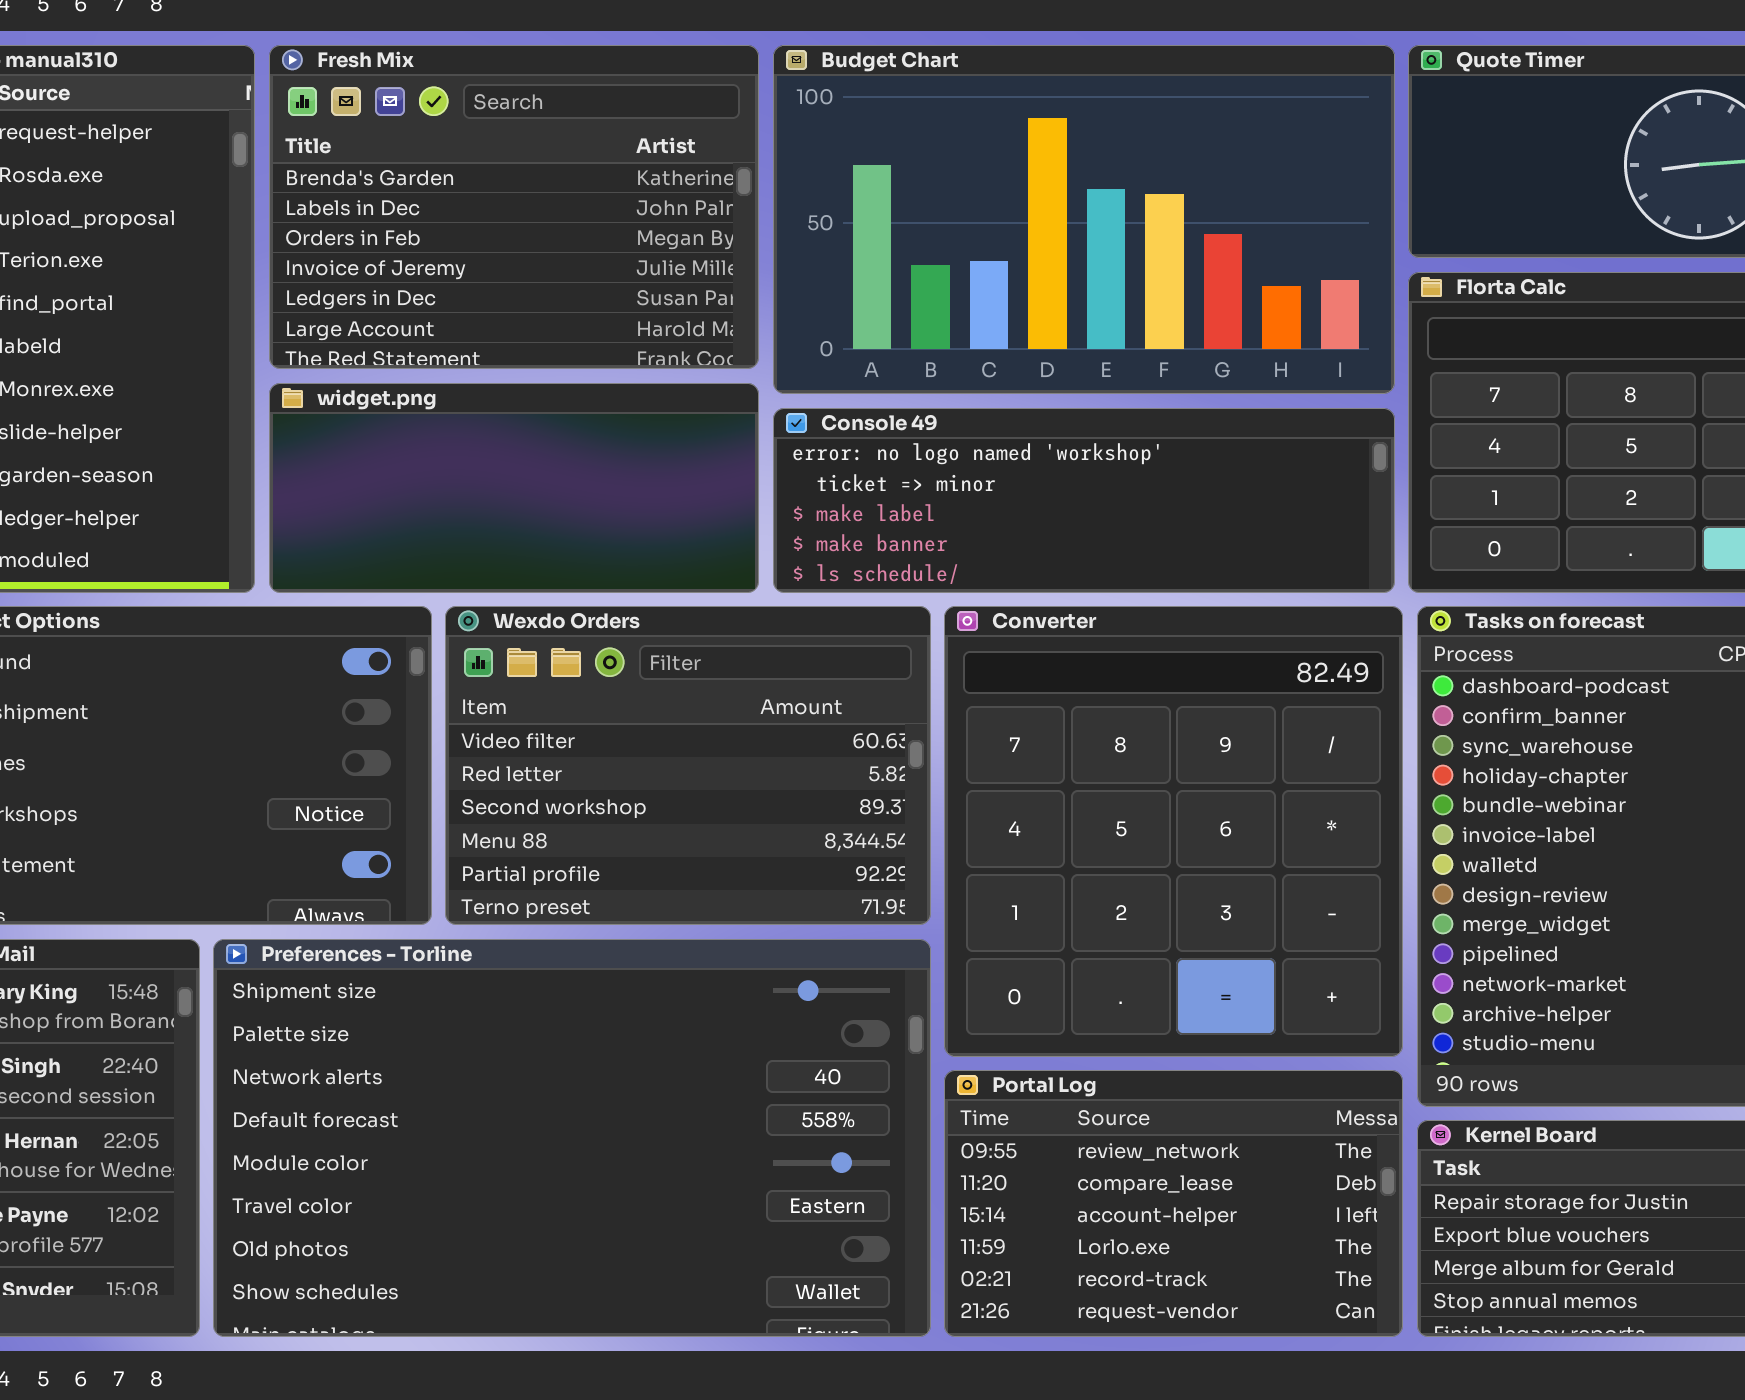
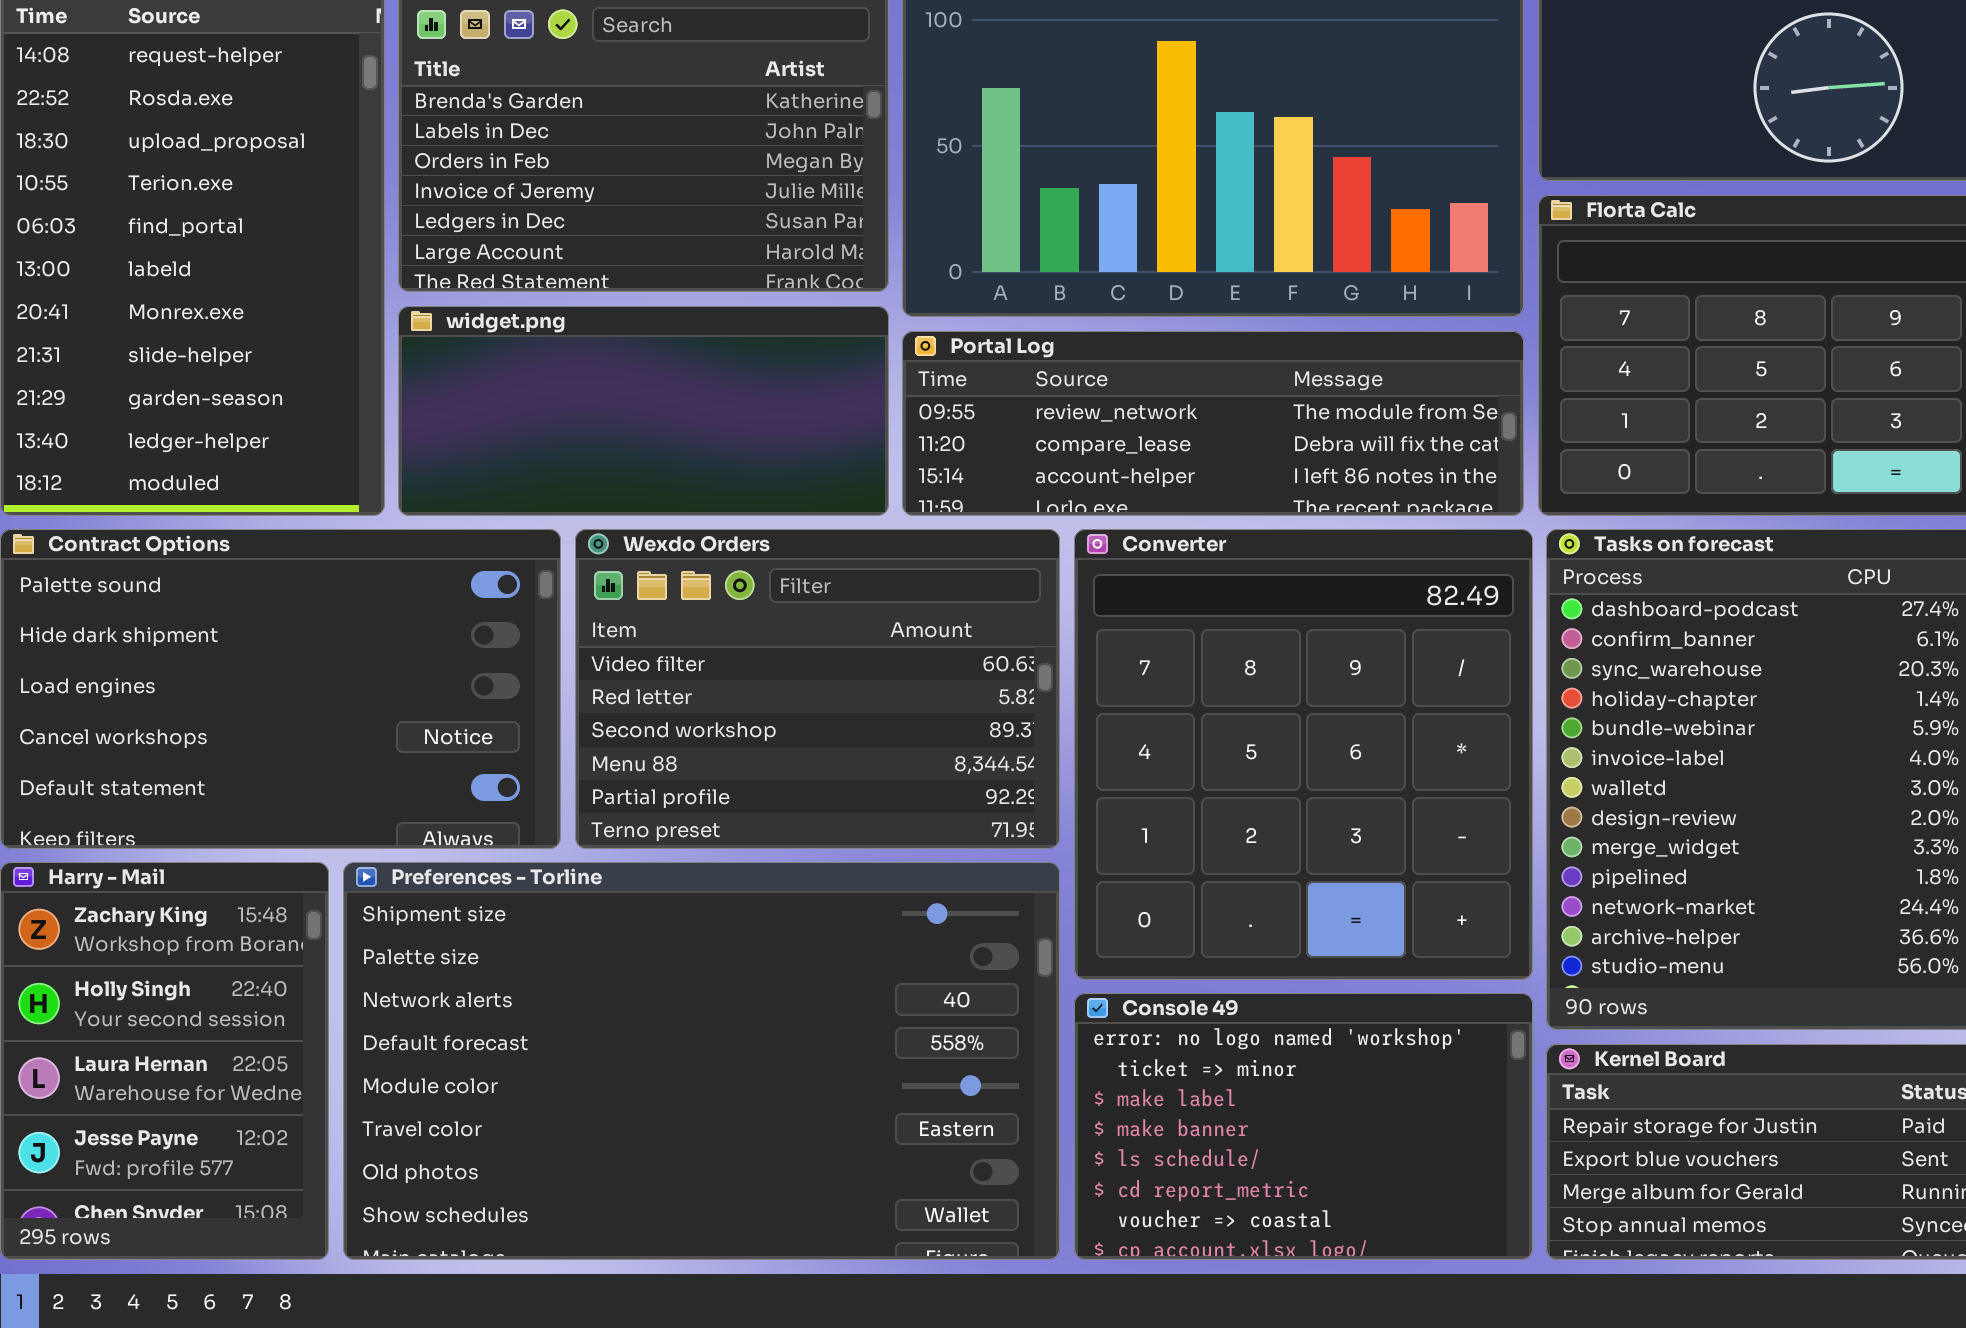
Console 49: [773,408,1395,593] -> [1074,993,1533,1260], moved, resized
Portal Log: [944,1070,1403,1337] -> [902,331,1524,516], moved, resized

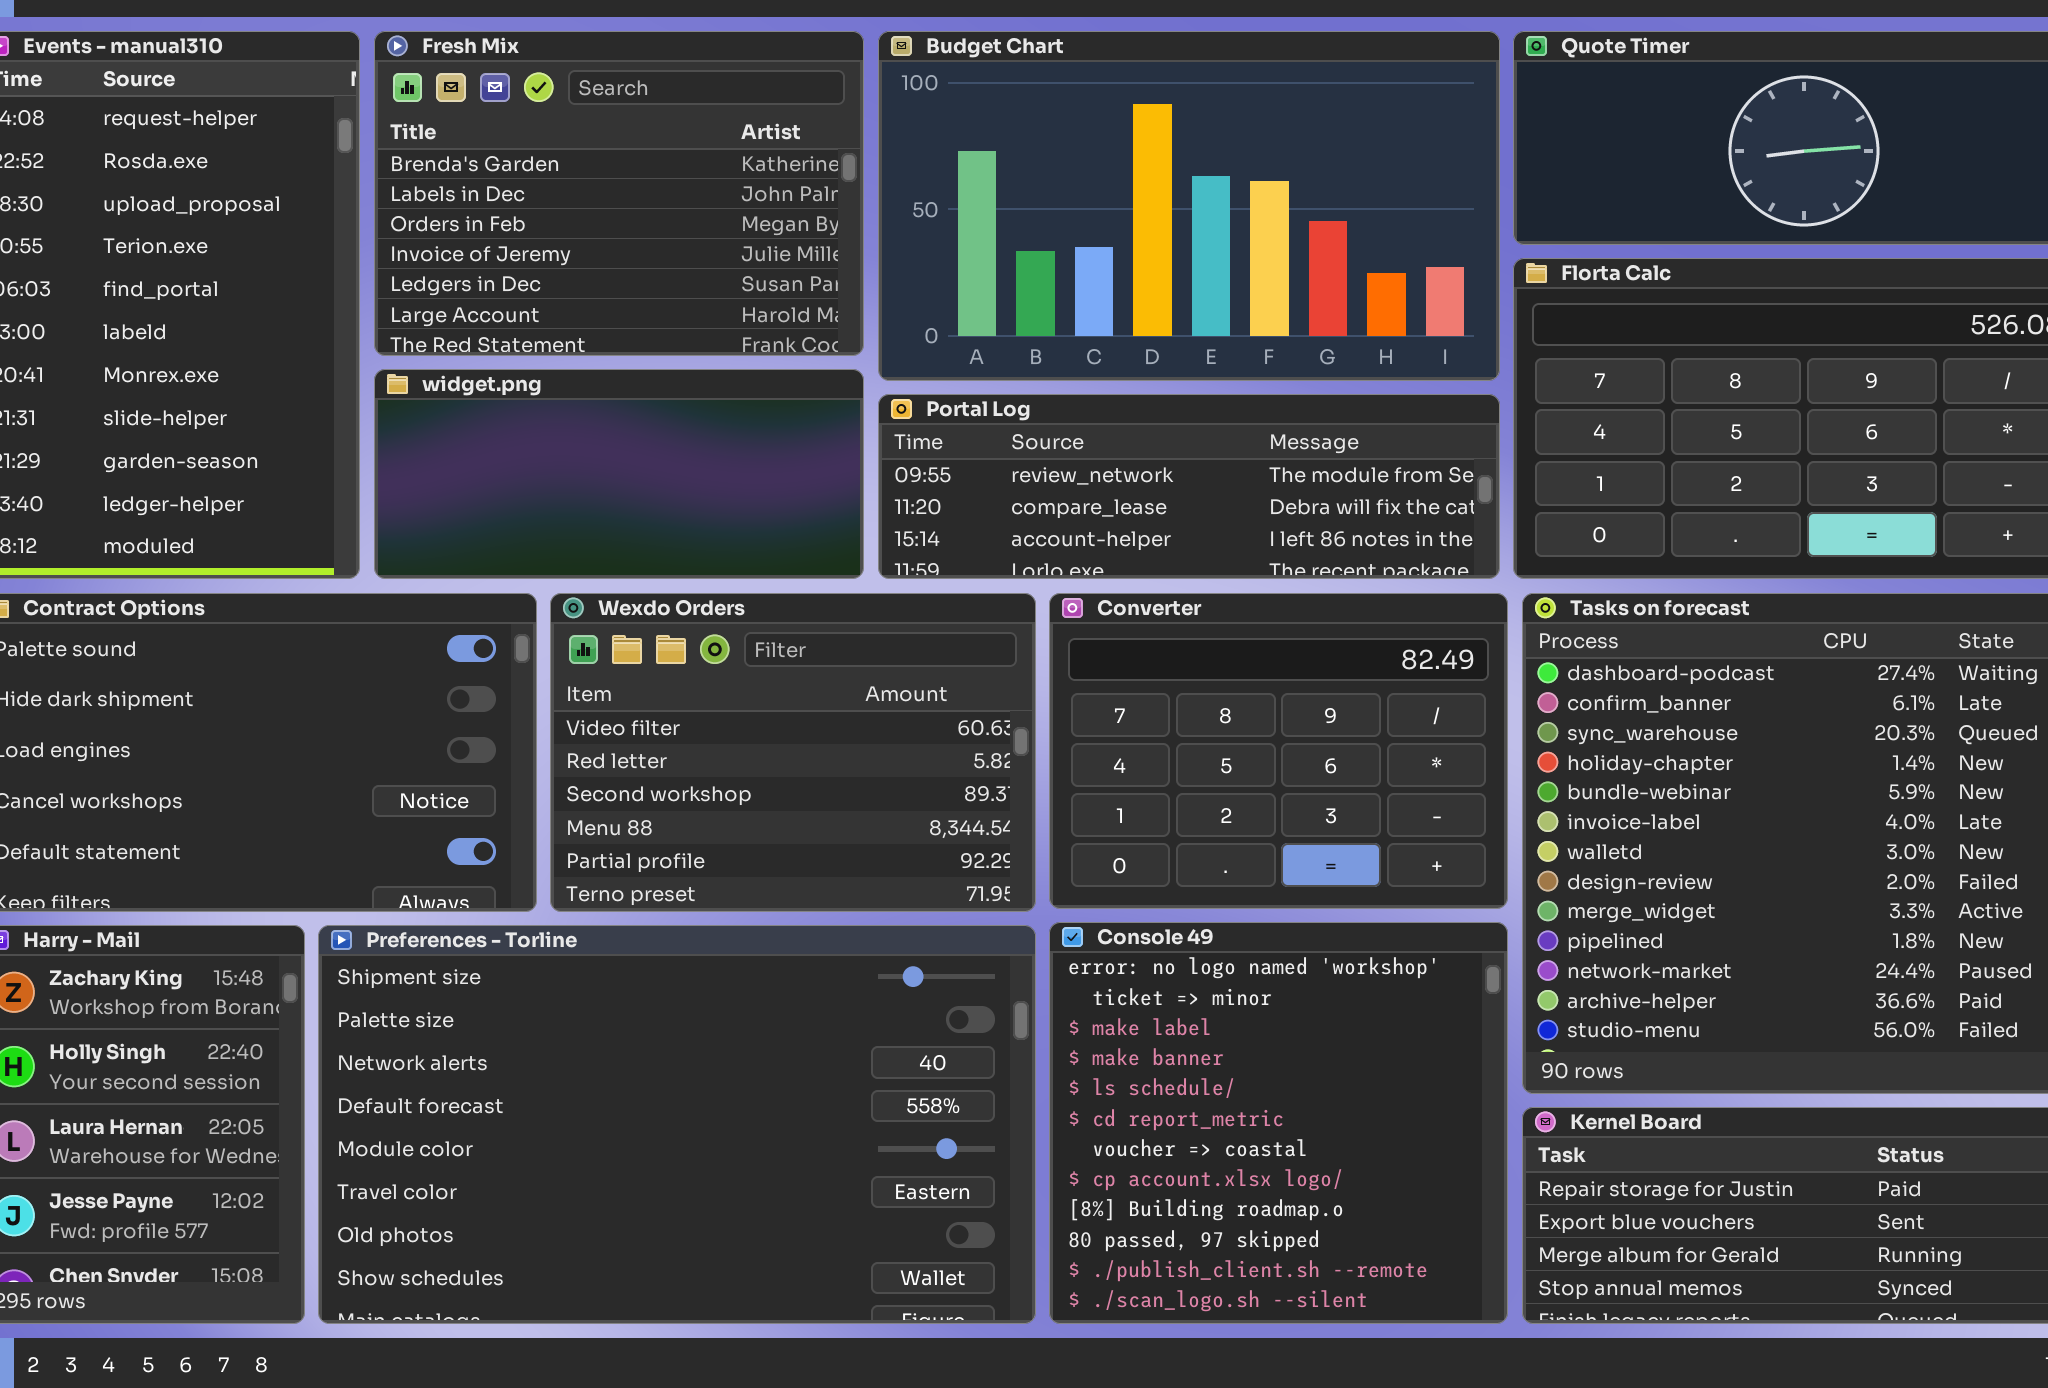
Converter: [1074,529,1533,980] -> [1049,593,1508,909], resized
Console 49: [1074,993,1533,1260] -> [1049,922,1508,1324], resized

